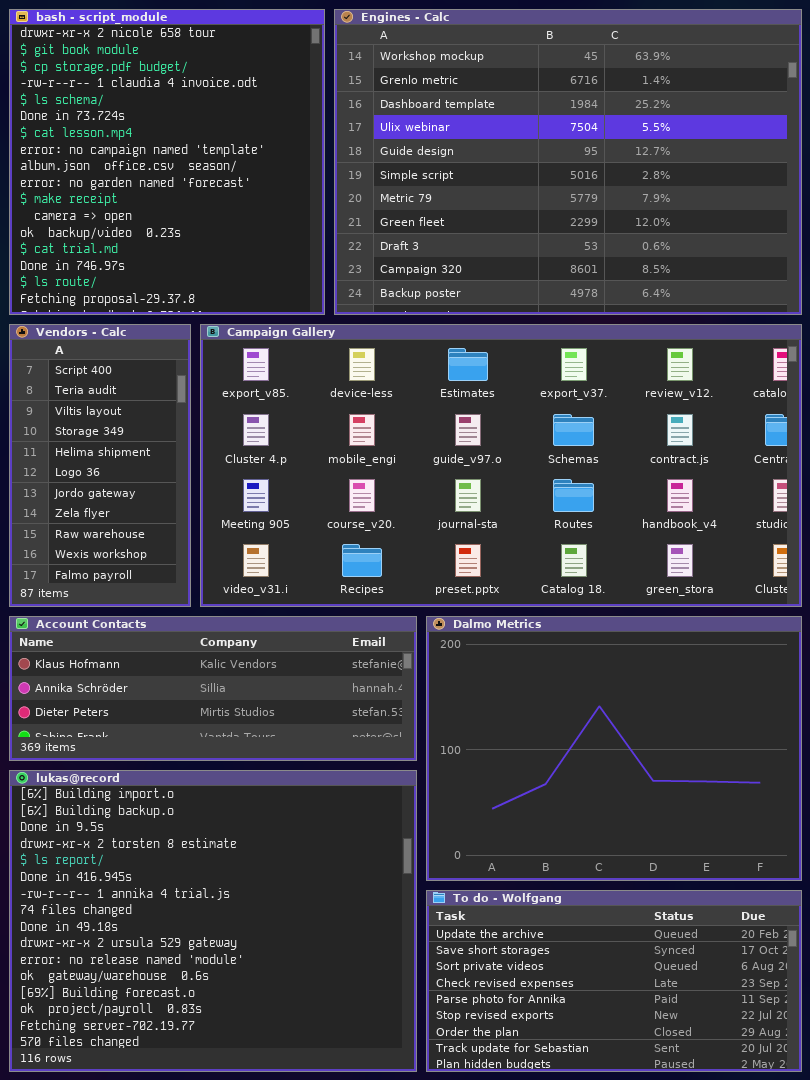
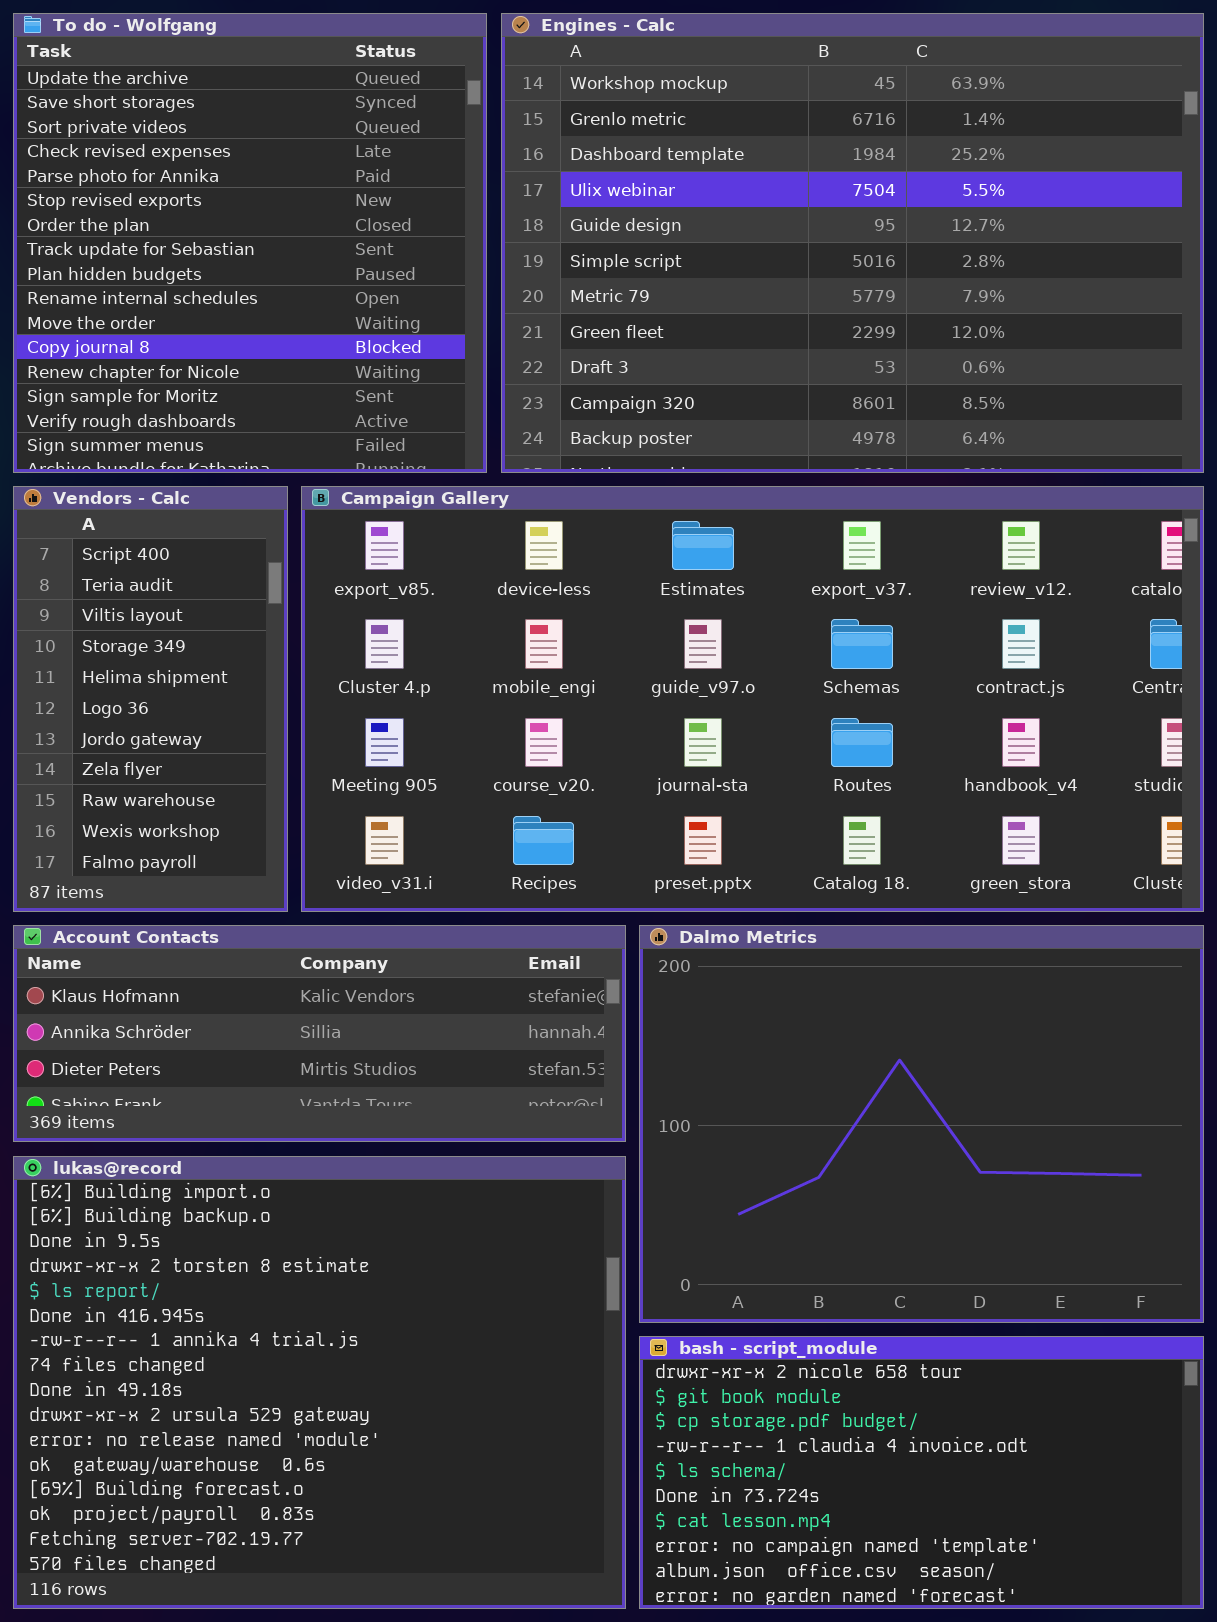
bash - script_module: [9,9,325,315] -> [639,1336,1204,1609], moved, resized
To do - Wolfgang: [426,890,802,1072] -> [13,13,487,473], moved, resized

